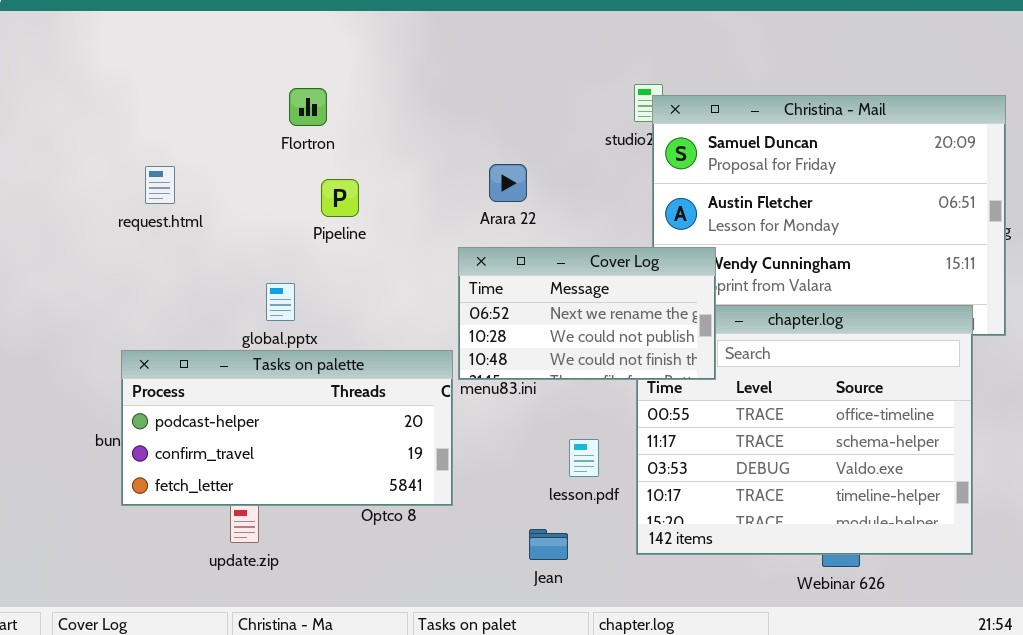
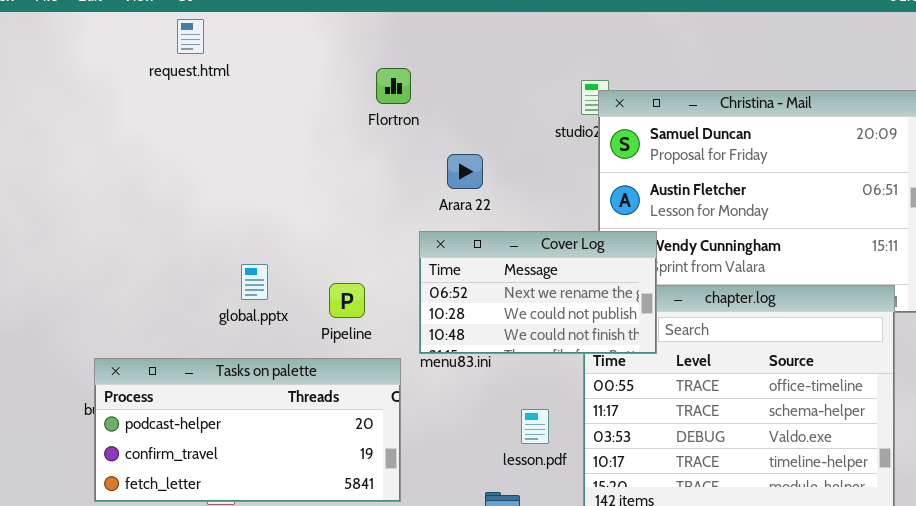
Flortron: [289,88,327,126] -> [376,68,411,104], moved
request.html: [145,166,175,204] -> [177,19,204,54], moved
Pipeline: [321,179,359,217] -> [329,283,365,318], moved
Tasks on palette: [121,350,453,506] -> [94,358,401,502], moved

